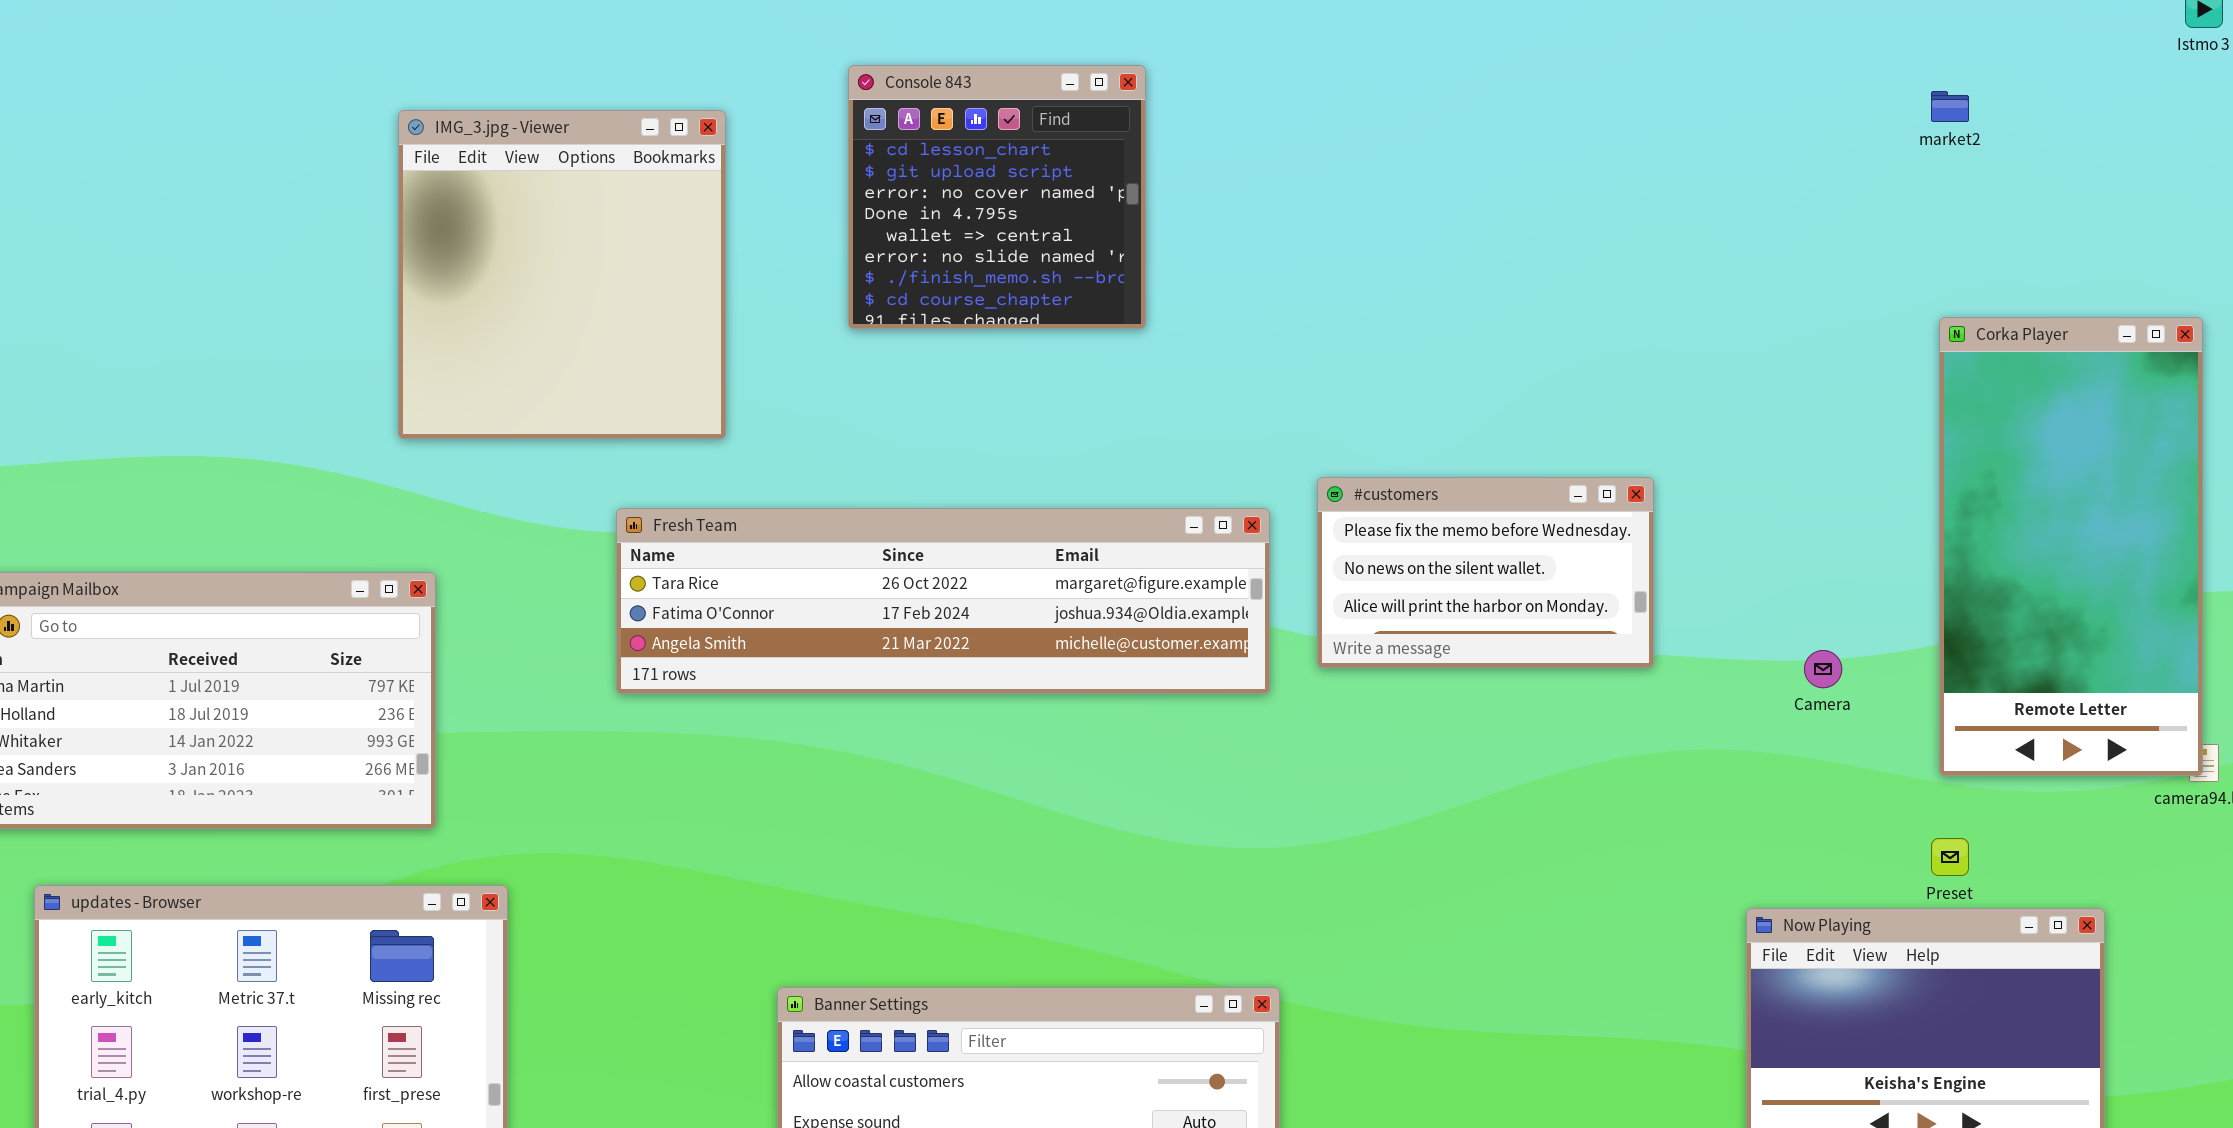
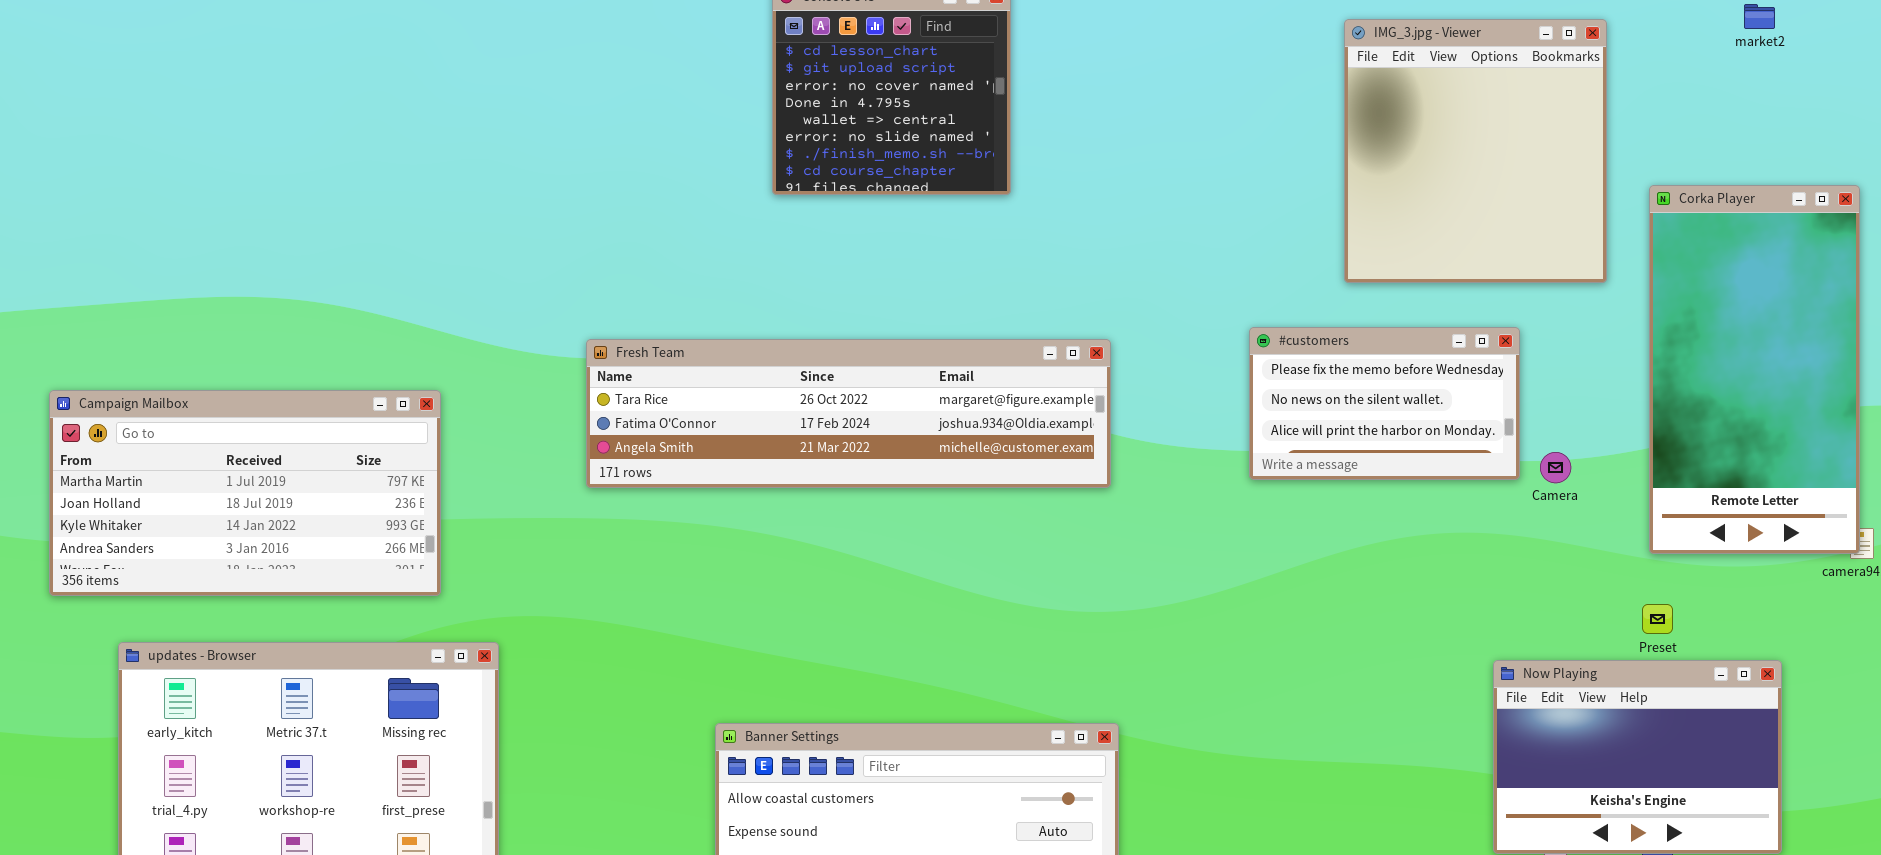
market2: [1931,91,1969,122] -> [1744,4,1775,29], moved
IMG_3.jpg - Viewer: [398,110,726,439] -> [1344,19,1607,283], moved
#customers: [1317,477,1654,668] -> [1249,327,1520,480], moved

